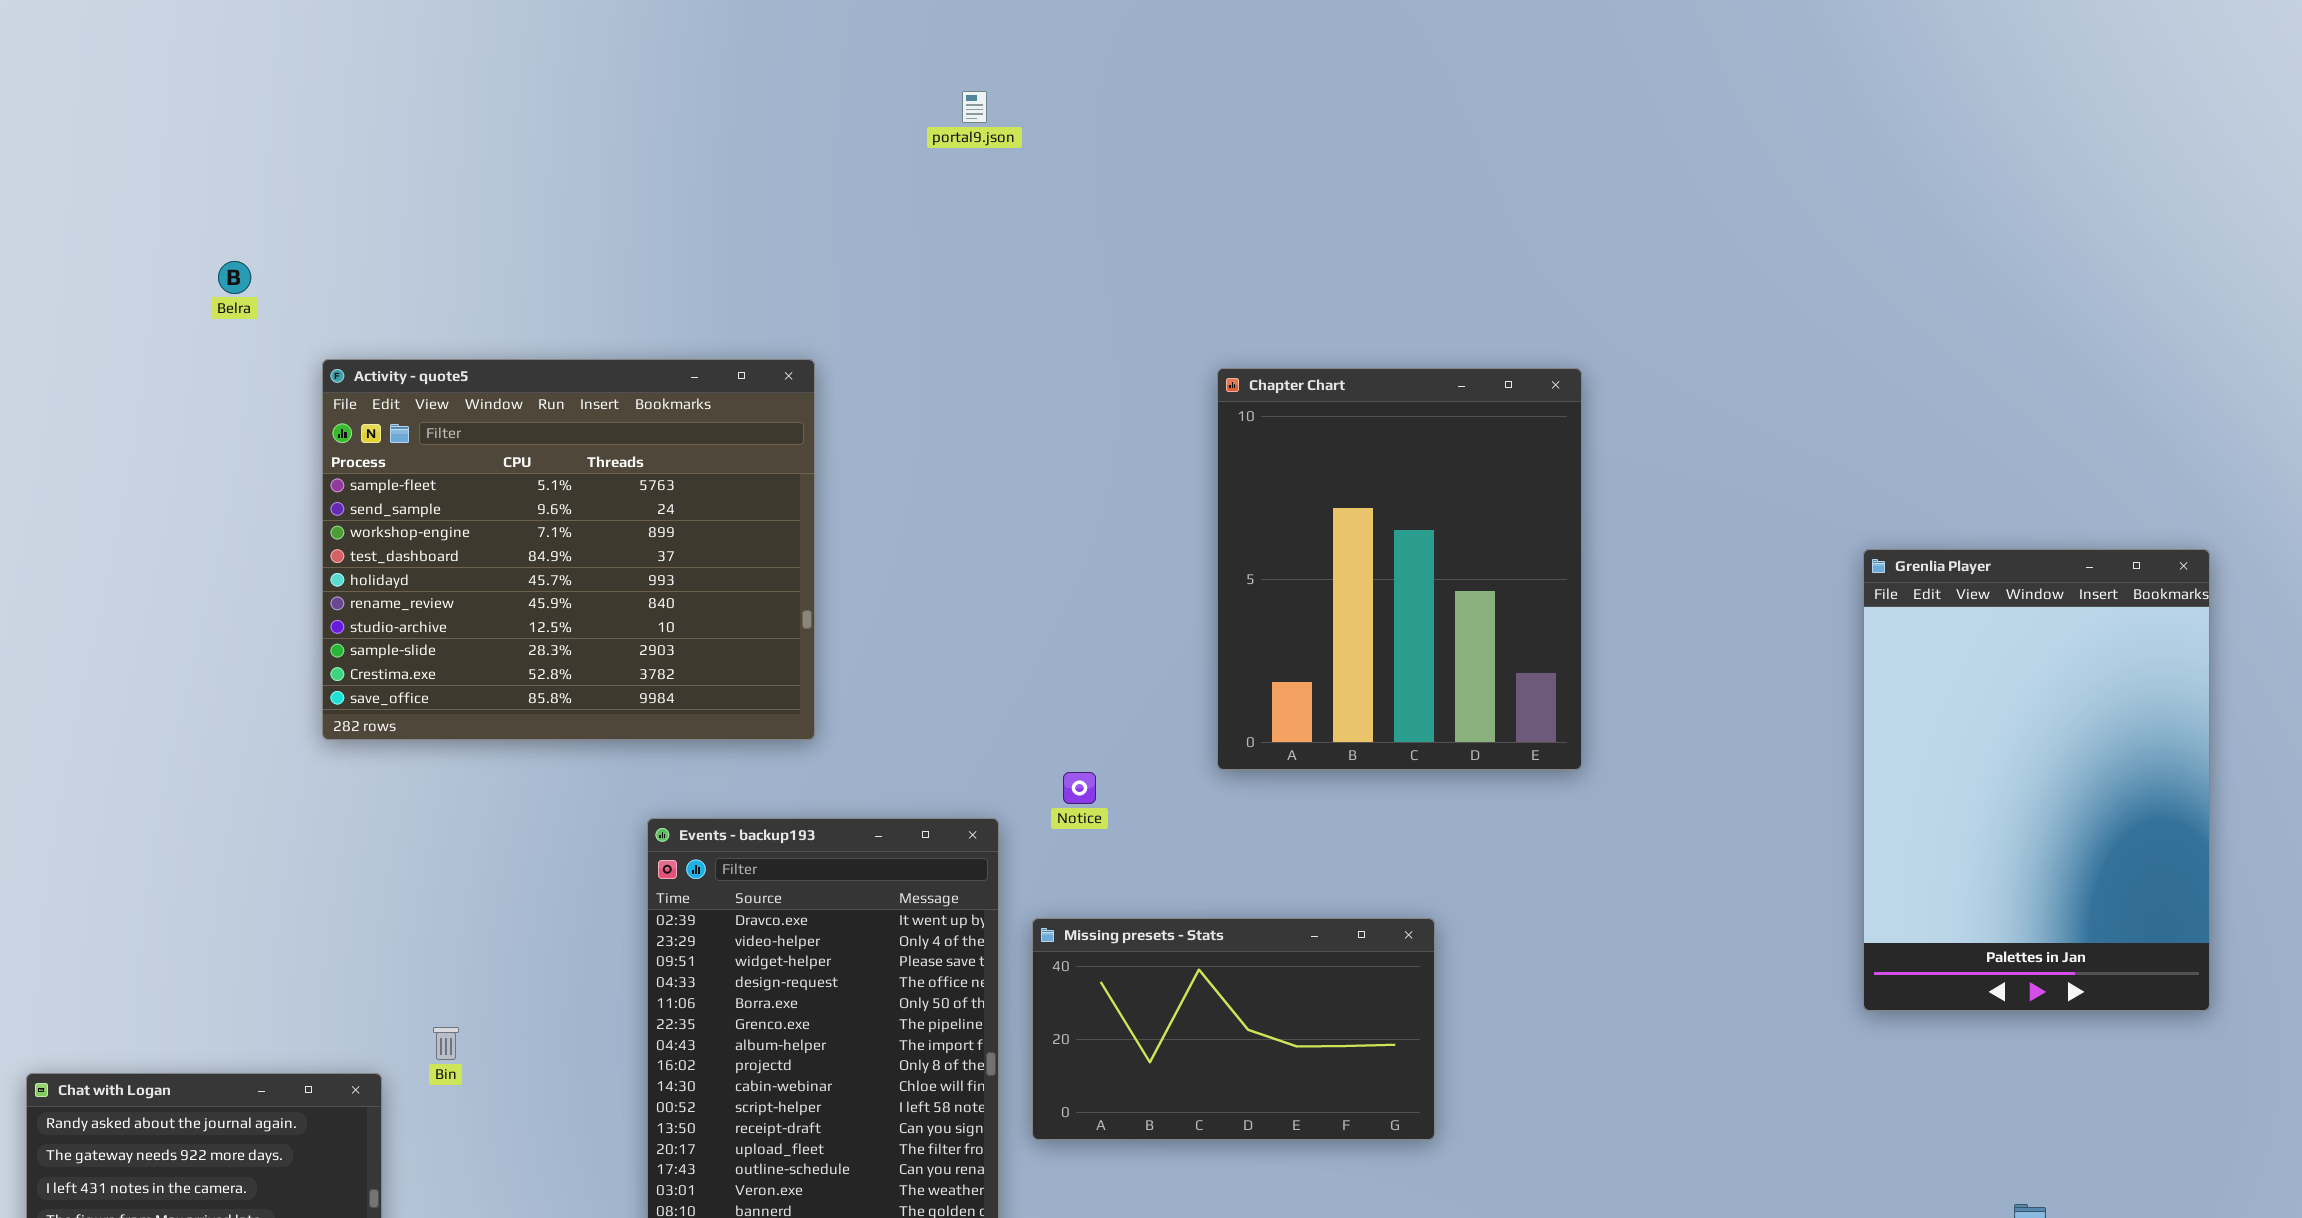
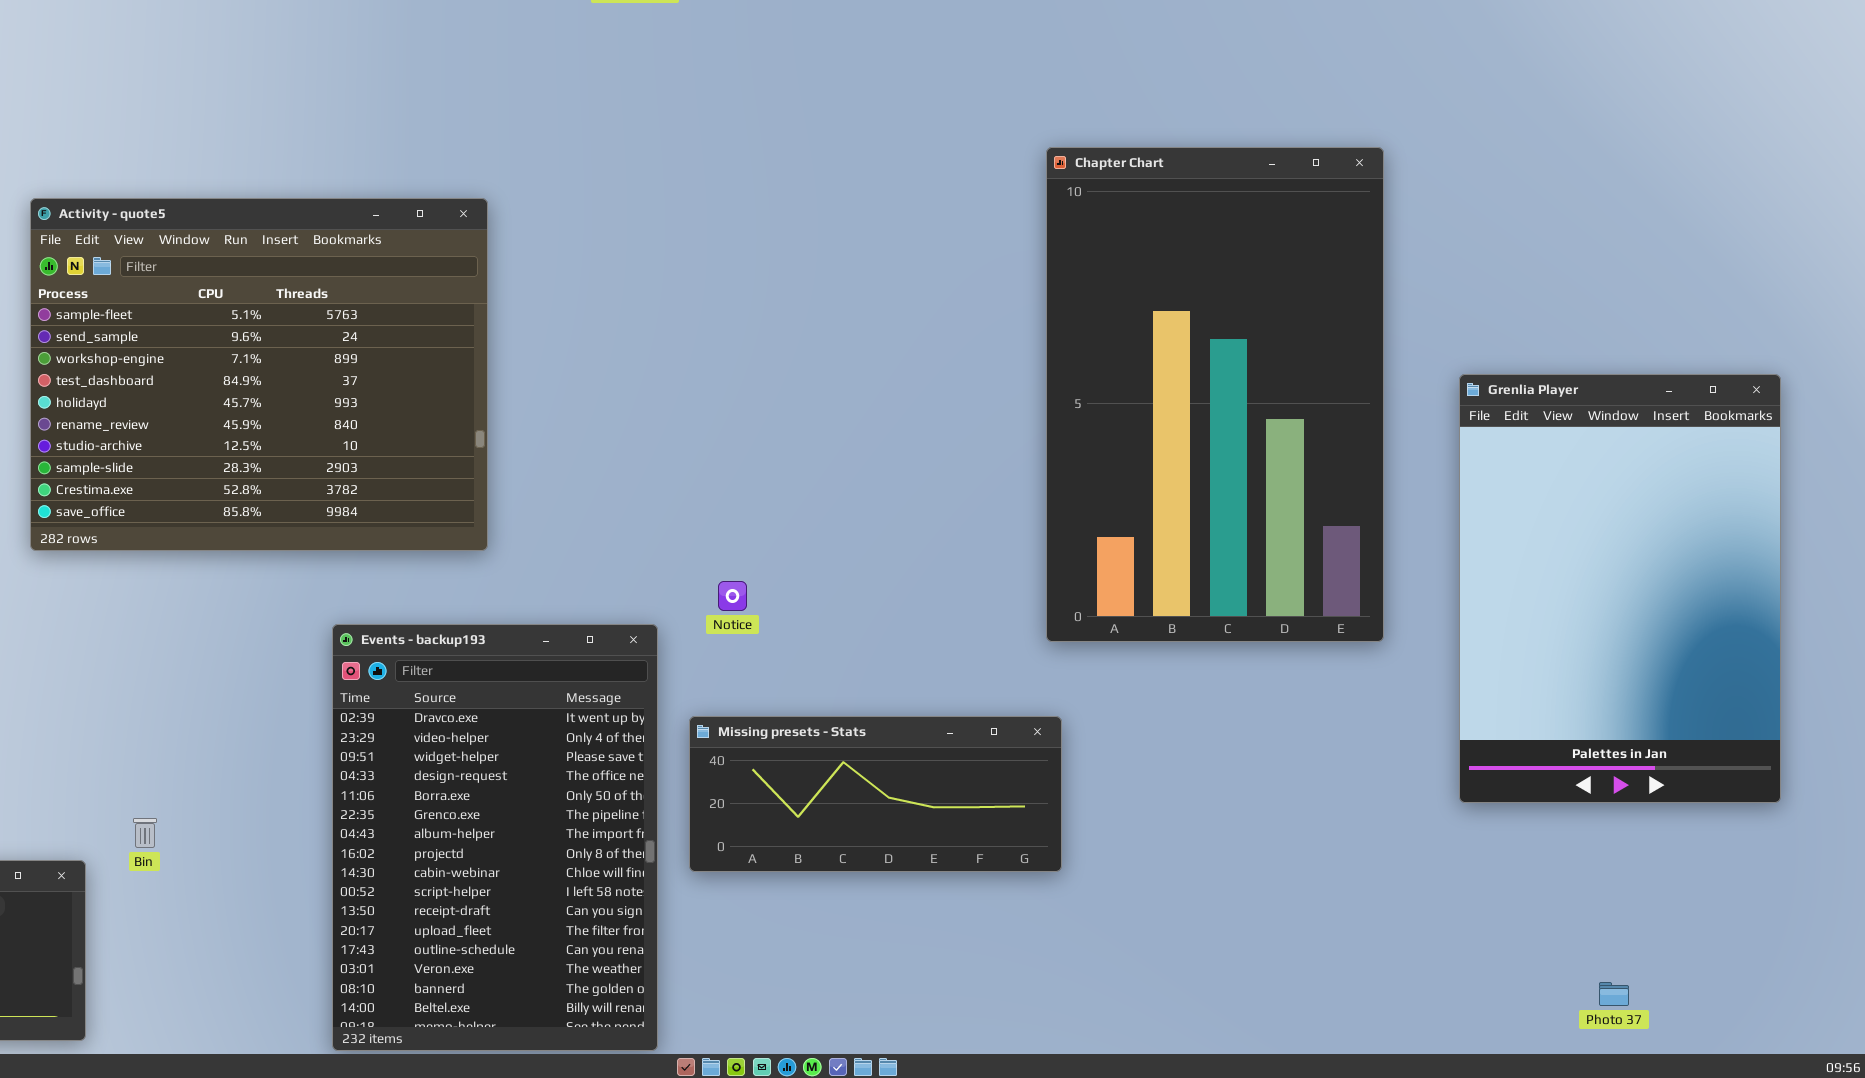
Chapter Chart: [1217,368,1582,770] -> [1046,147,1384,642], moved, resized
Missing presets - Stats: [1032,918,1435,1140] -> [689,716,1062,872], resized

